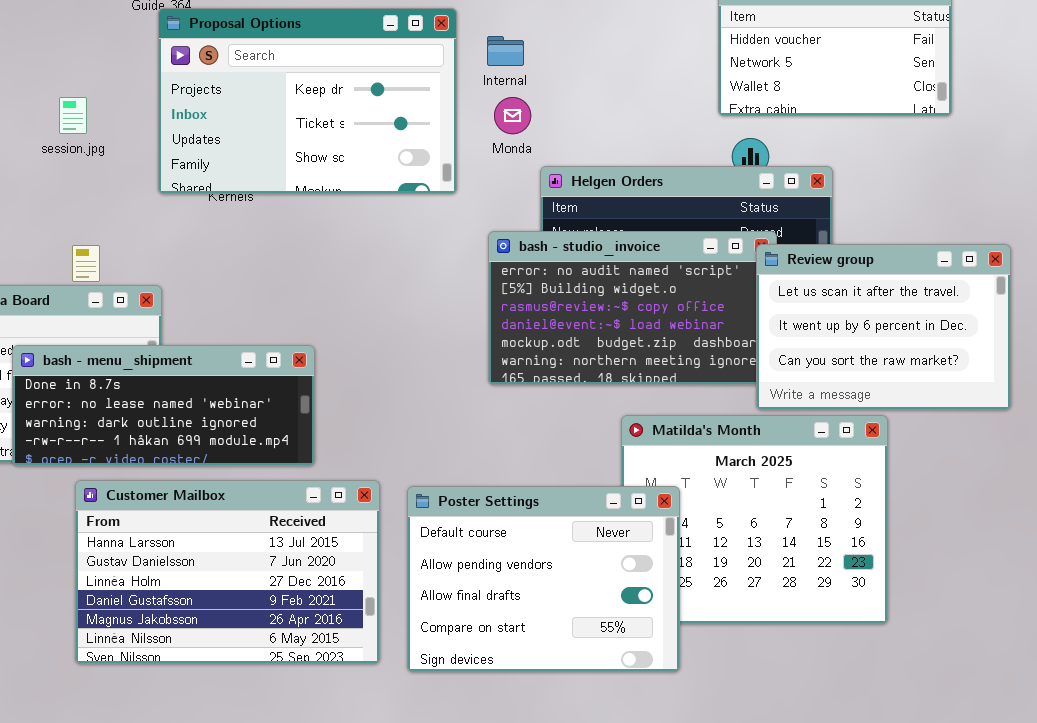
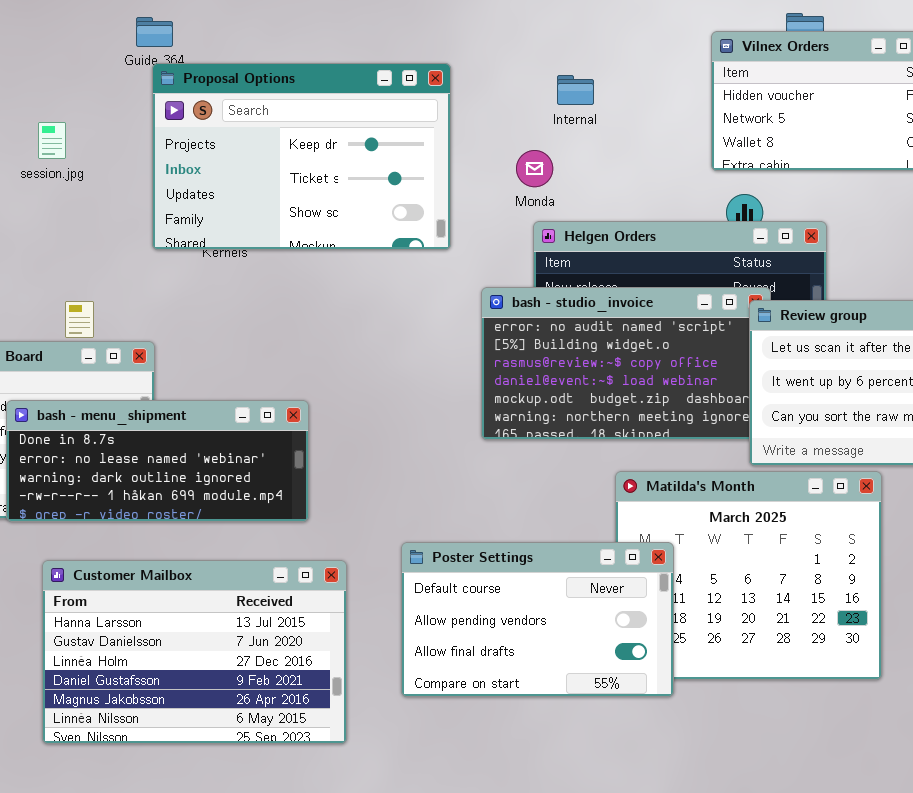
Internal: [487,36,524,66] -> [557,75,594,105], moved
session.jpg: [59,97,87,134] -> [38,122,66,159], moved
Monda: [494,97,531,134] -> [516,150,553,187], moved
Customer Mailbox: [75,480,380,664] -> [42,560,347,744], moved
Poster Settings: [407,486,680,672] -> [401,542,674,697], resized

